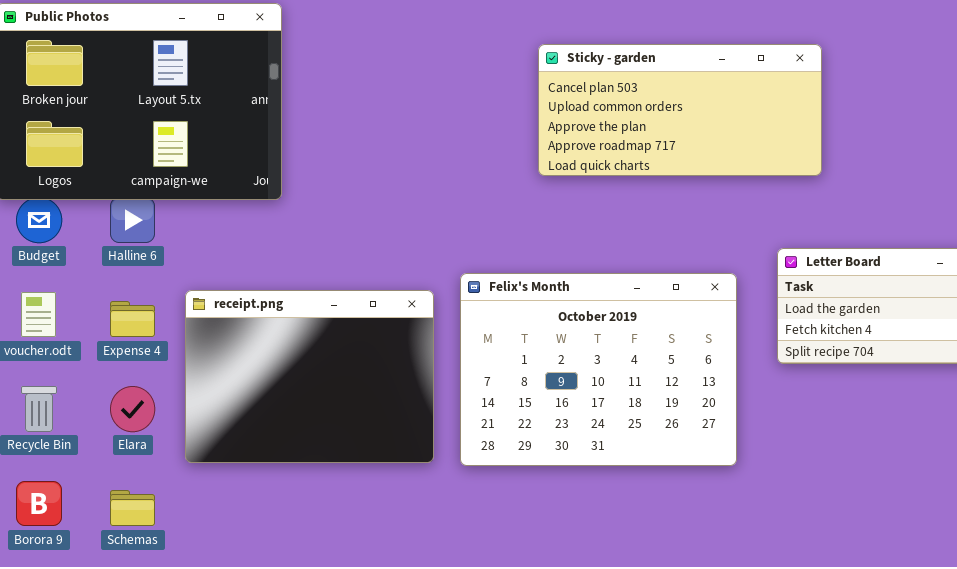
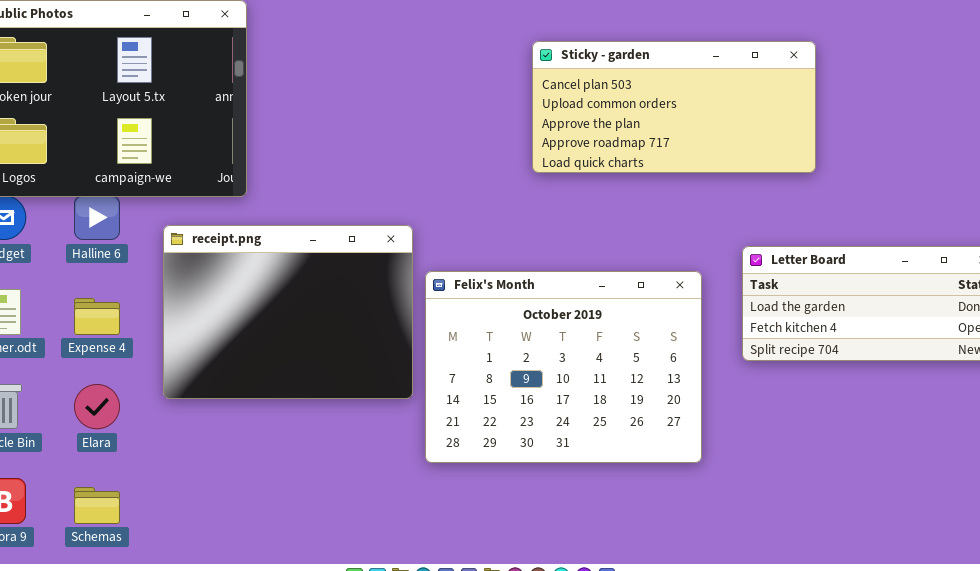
Sticky - garden: [538,44,822,176] -> [532,41,816,173], moved
receipt.png: [185,290,434,463] -> [163,225,413,399], moved

